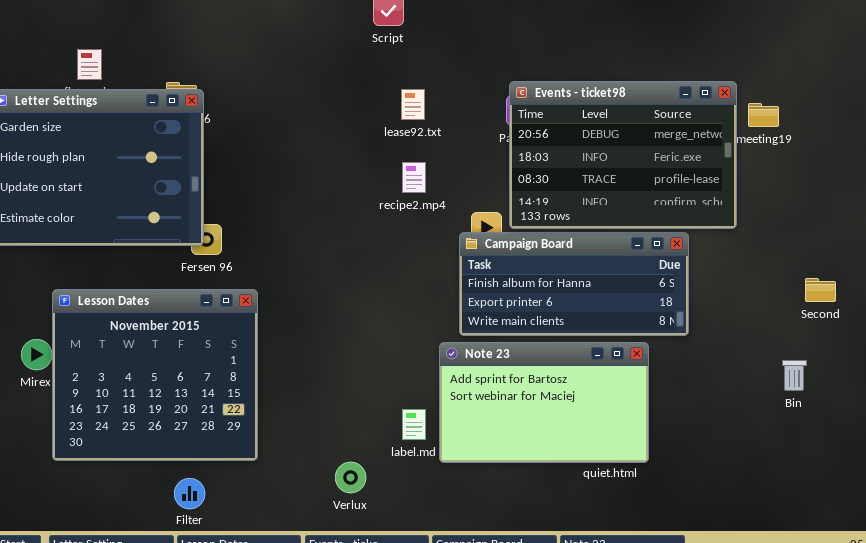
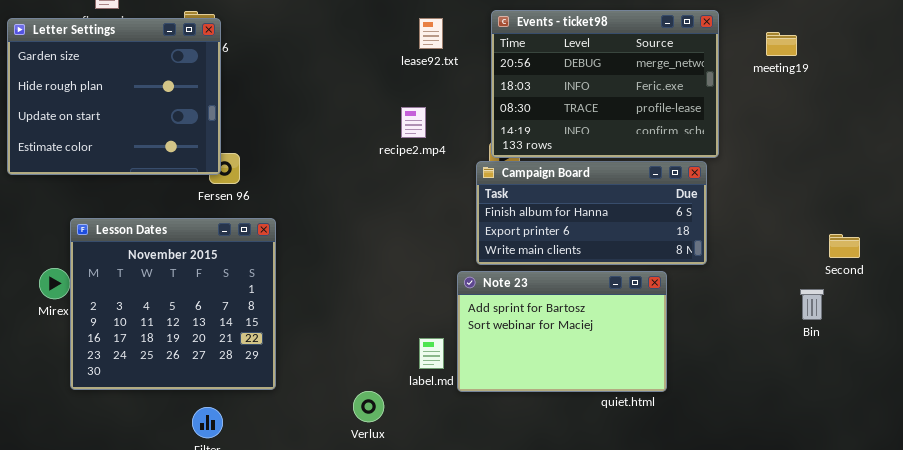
Events - ticket98: [509,81,737,229] -> [491,10,719,158], moved
recipe2.mp4: [402,162,426,193] -> [401,107,426,138], moved
Second: [805,278,836,302] -> [829,234,860,258], moved

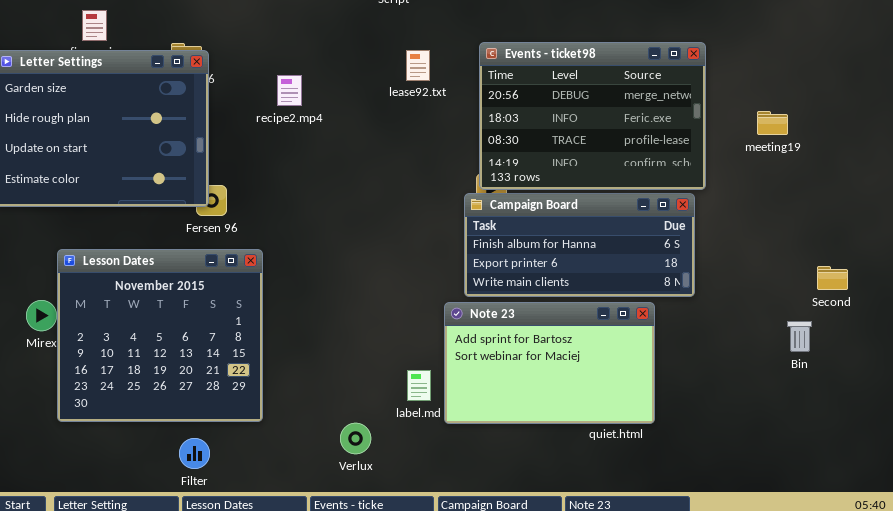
meeting19: [766,32,797,56] -> [757,111,788,135], moved
recipe2.mp4: [401,107,426,138] -> [277,75,302,106], moved

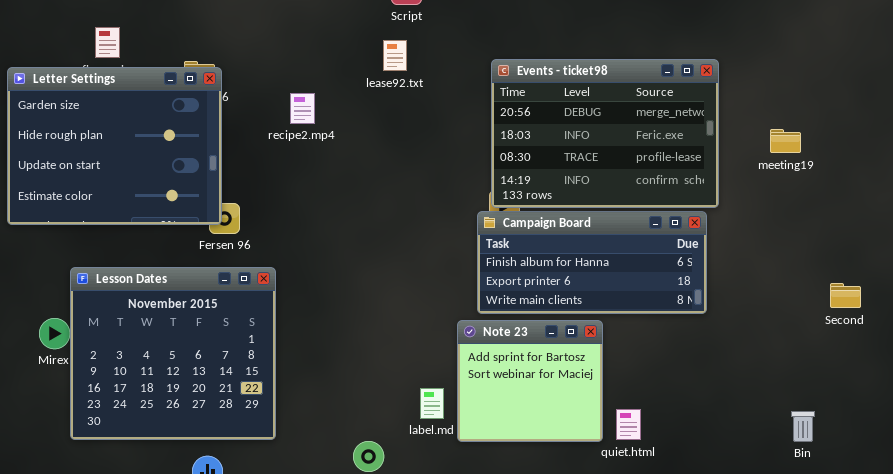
lease92.txt: [406,50,430,81] -> [383,40,407,71], moved
Note 23: [444,302,655,424] -> [457,320,603,442], resized
Bin: [787,321,812,352] -> [791,411,815,442], moved

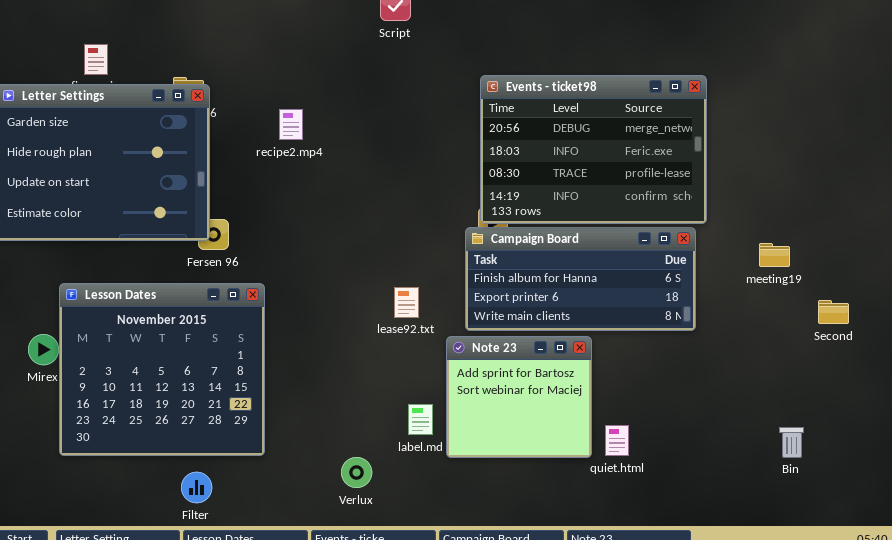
lease92.txt: [383,40,407,71] -> [394,287,419,318], moved
meeting19: [770,129,801,153] -> [759,243,790,267], moved

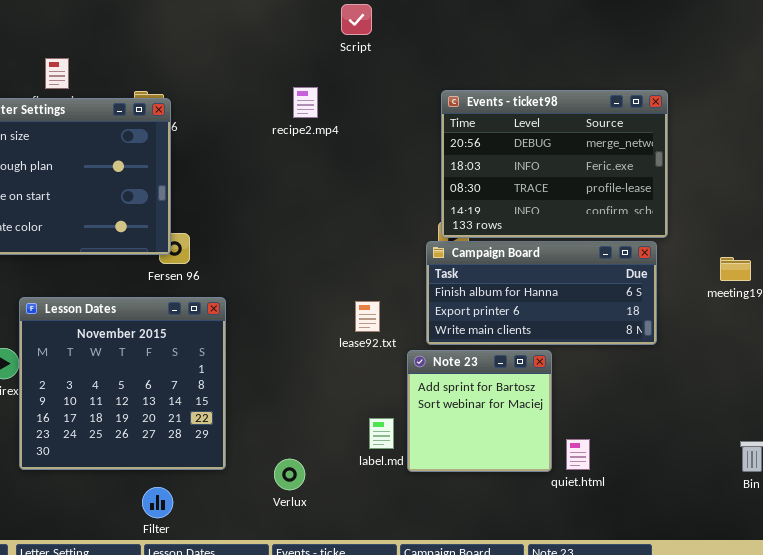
recipe2.mp4: [279,109,303,140] -> [293,87,318,118], moved
Verlux: [341,457,372,488] -> [274,459,305,490], moved

